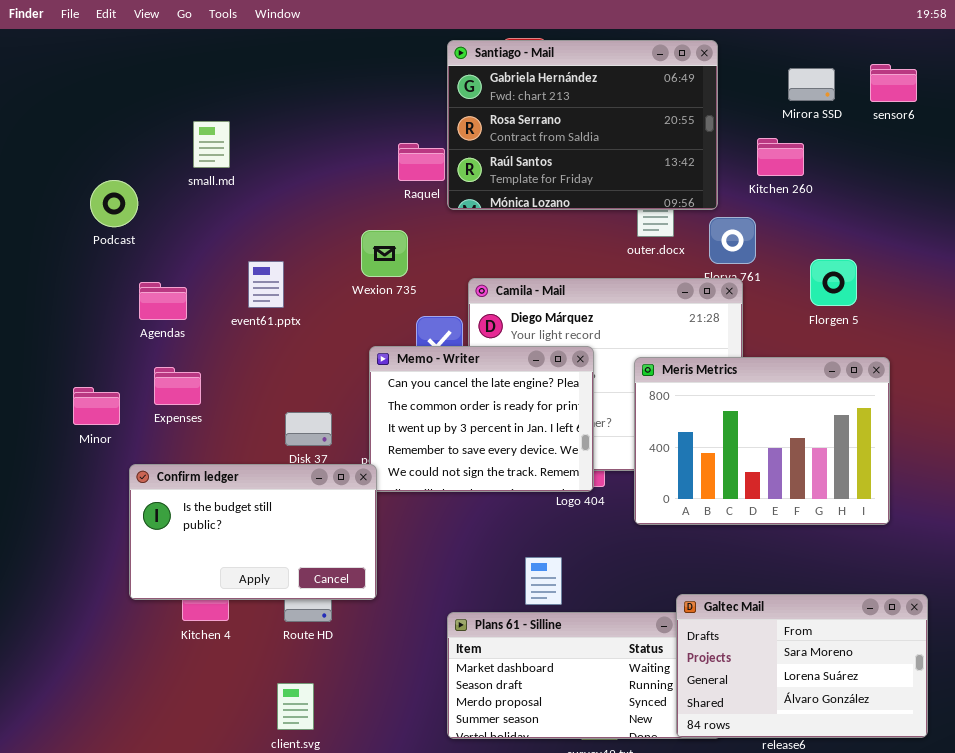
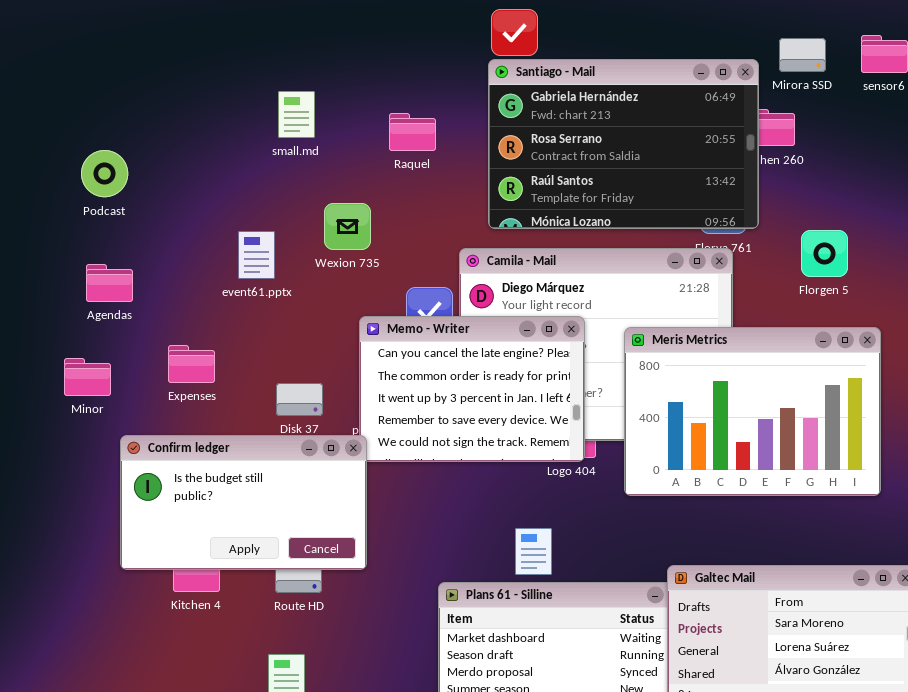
Santiago - Mail: [447,40,718,210] -> [488,59,759,229], moved
small.md: [193,121,230,168] -> [278,91,315,138], moved
Wexion 735: [361,230,408,277] -> [324,203,371,250], moved
Agendas: [139,282,187,320] -> [86,264,133,302], moved
Expenses: [154,367,201,405] -> [168,345,215,383], moved

